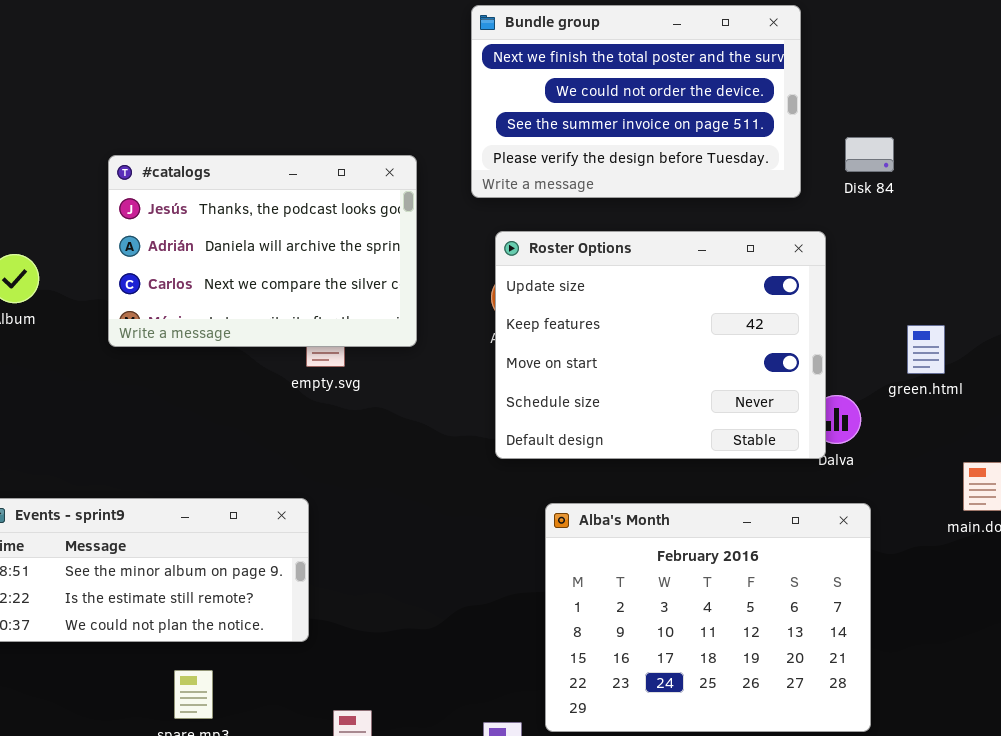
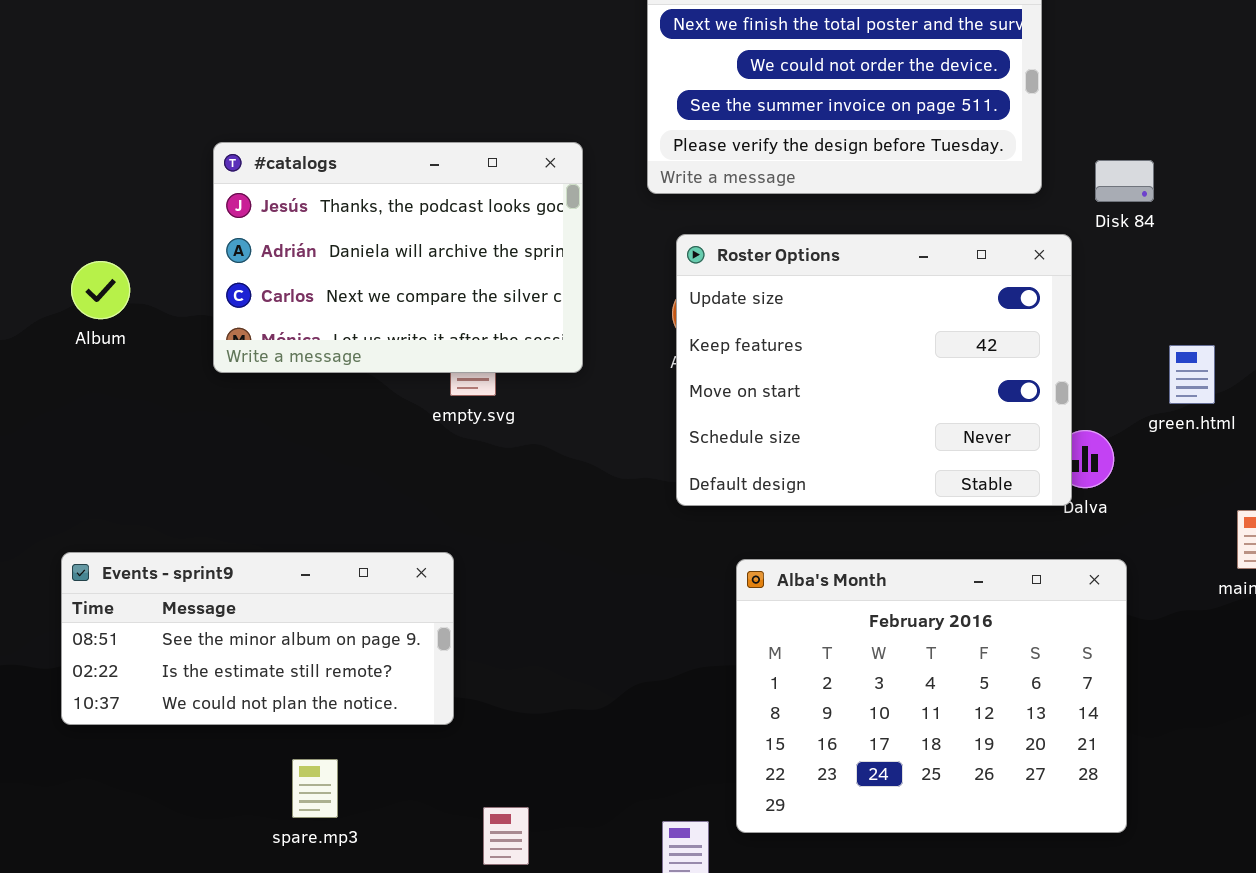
Disk 84: [845,137,894,172] -> [1095,160,1154,202], moved

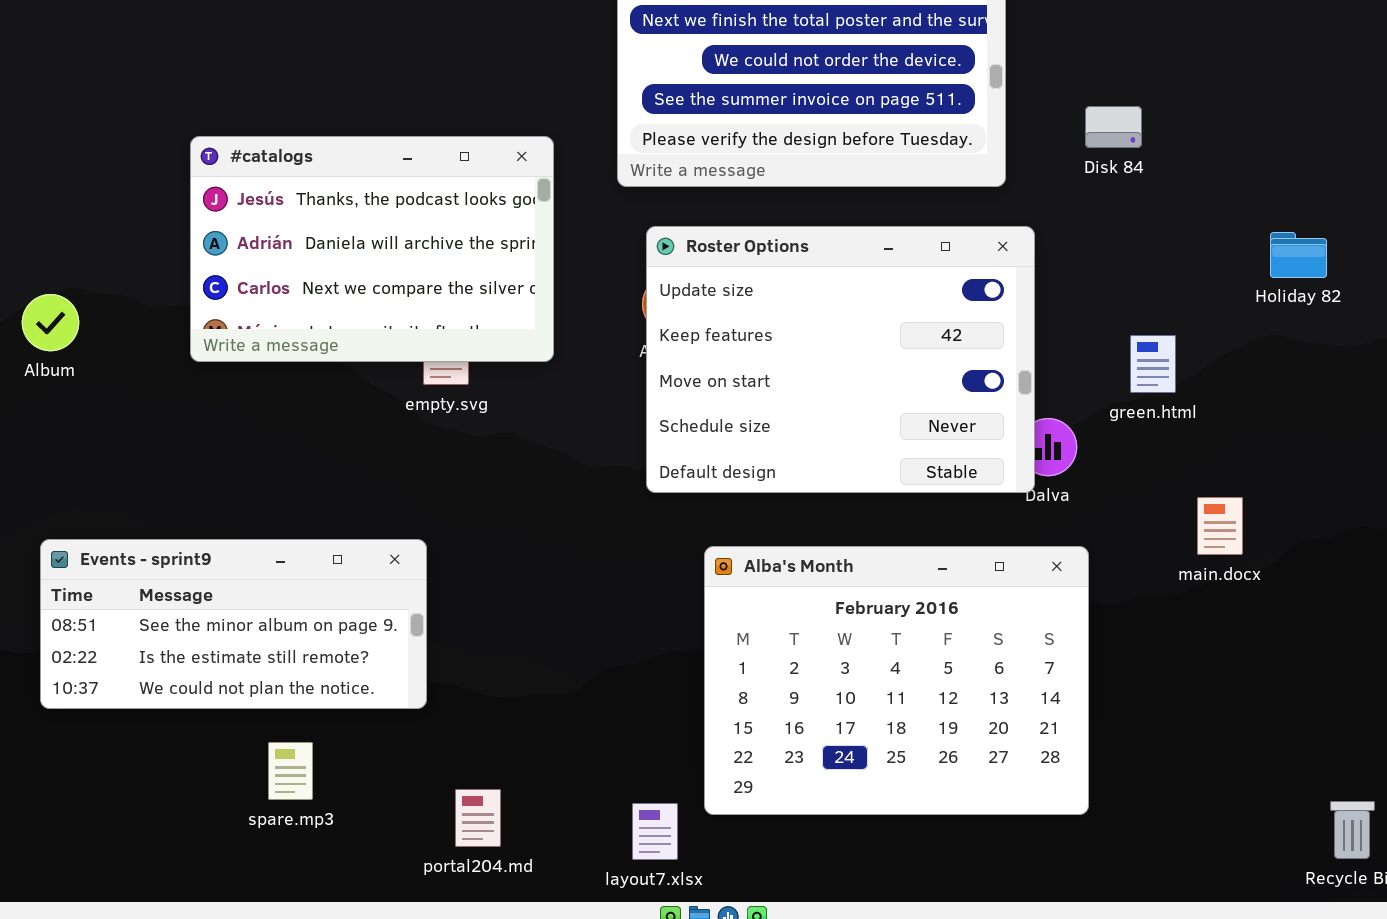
Disk 84: [1095,160,1154,202] -> [1085,106,1142,148], moved
Album: [71,261,130,319] -> [22,294,79,351], moved

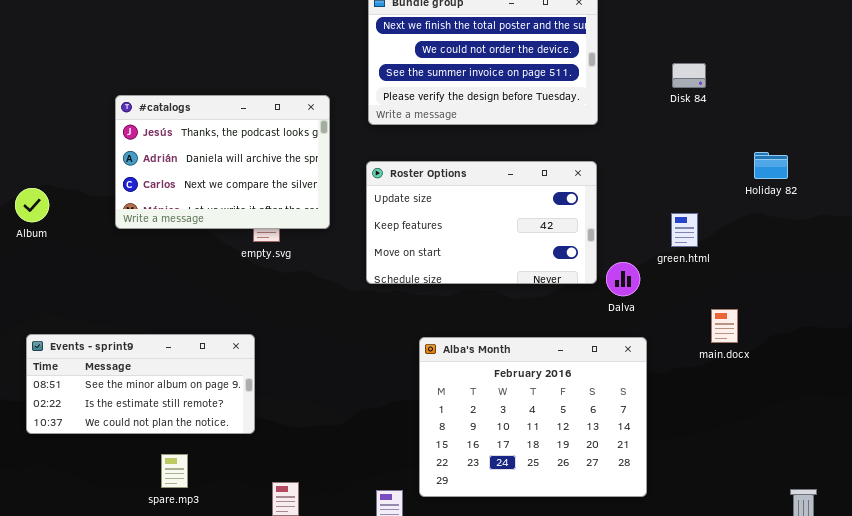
Disk 84: [1085,106,1142,148] -> [672,63,706,88], moved
Roster Options: [646,226,1035,493] -> [366,161,597,284], moved, resized

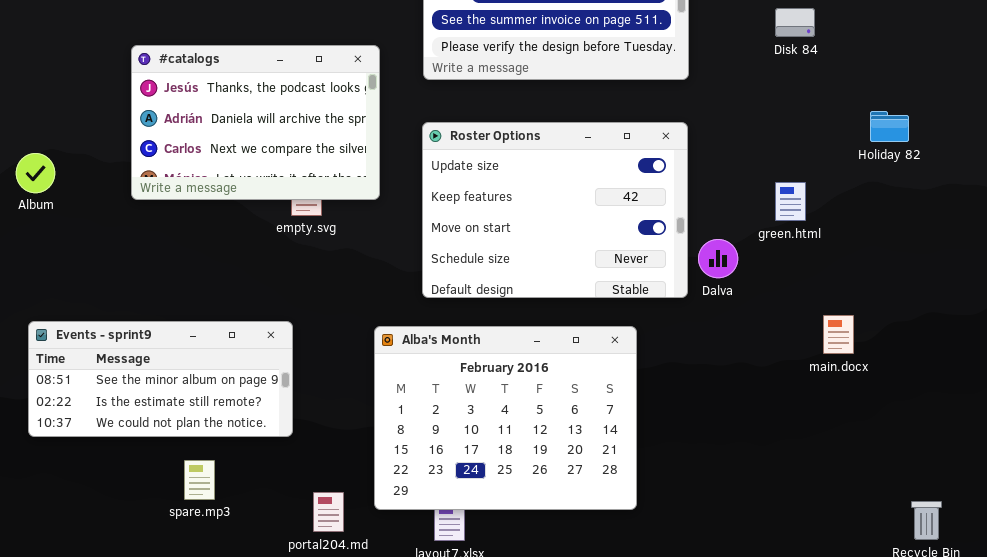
Roster Options: [366,161,597,284] -> [422,122,688,298], resized
main.docx: [711,309,738,343] -> [823,315,854,354], moved
Alba's Month: [419,337,647,497] -> [374,326,637,510], moved

